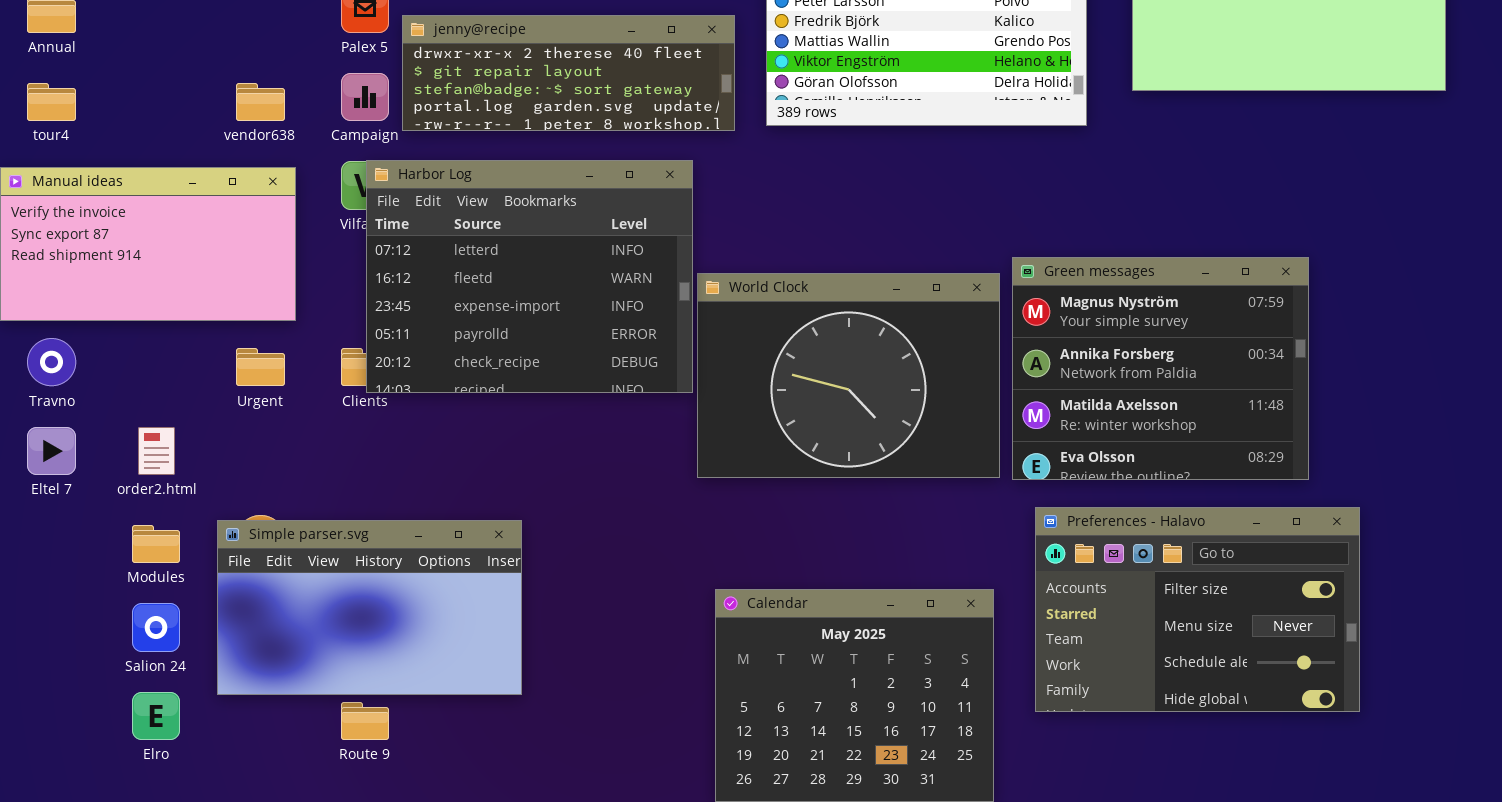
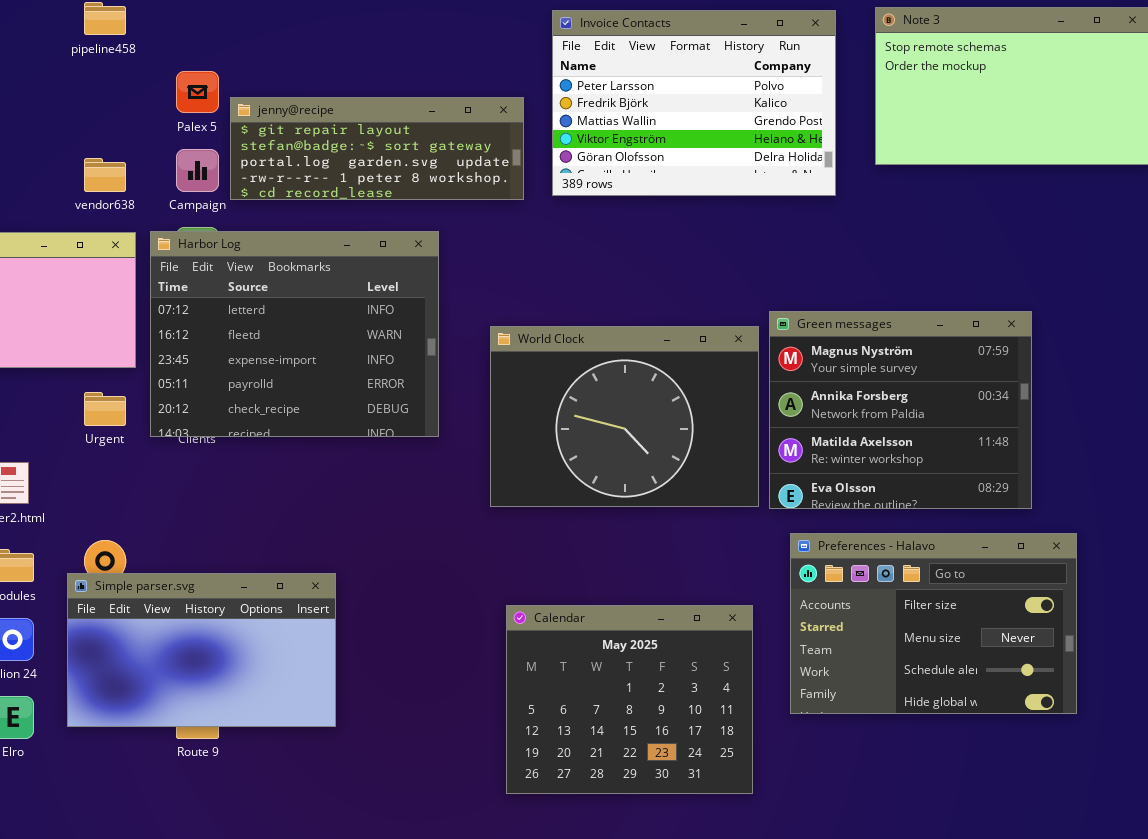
jenny@recipe: [402,15,735,131] -> [230,97,524,200], scrolled down 1 row
Harbor Log: [366,160,693,393] -> [150,231,439,437], moved
Simple parser.svg: [217,520,522,695] -> [67,573,336,727], moved

